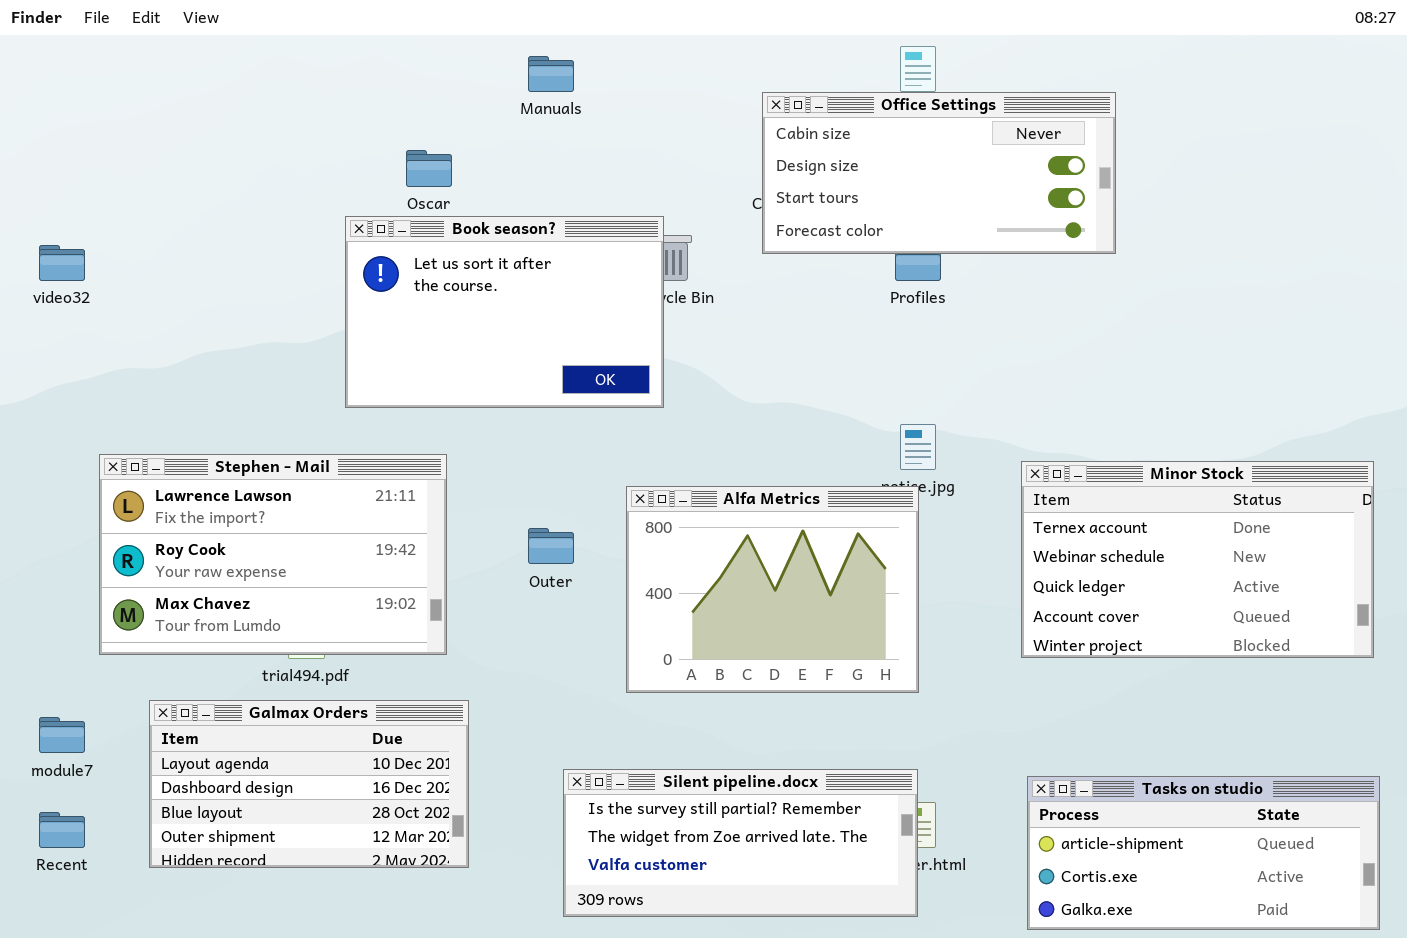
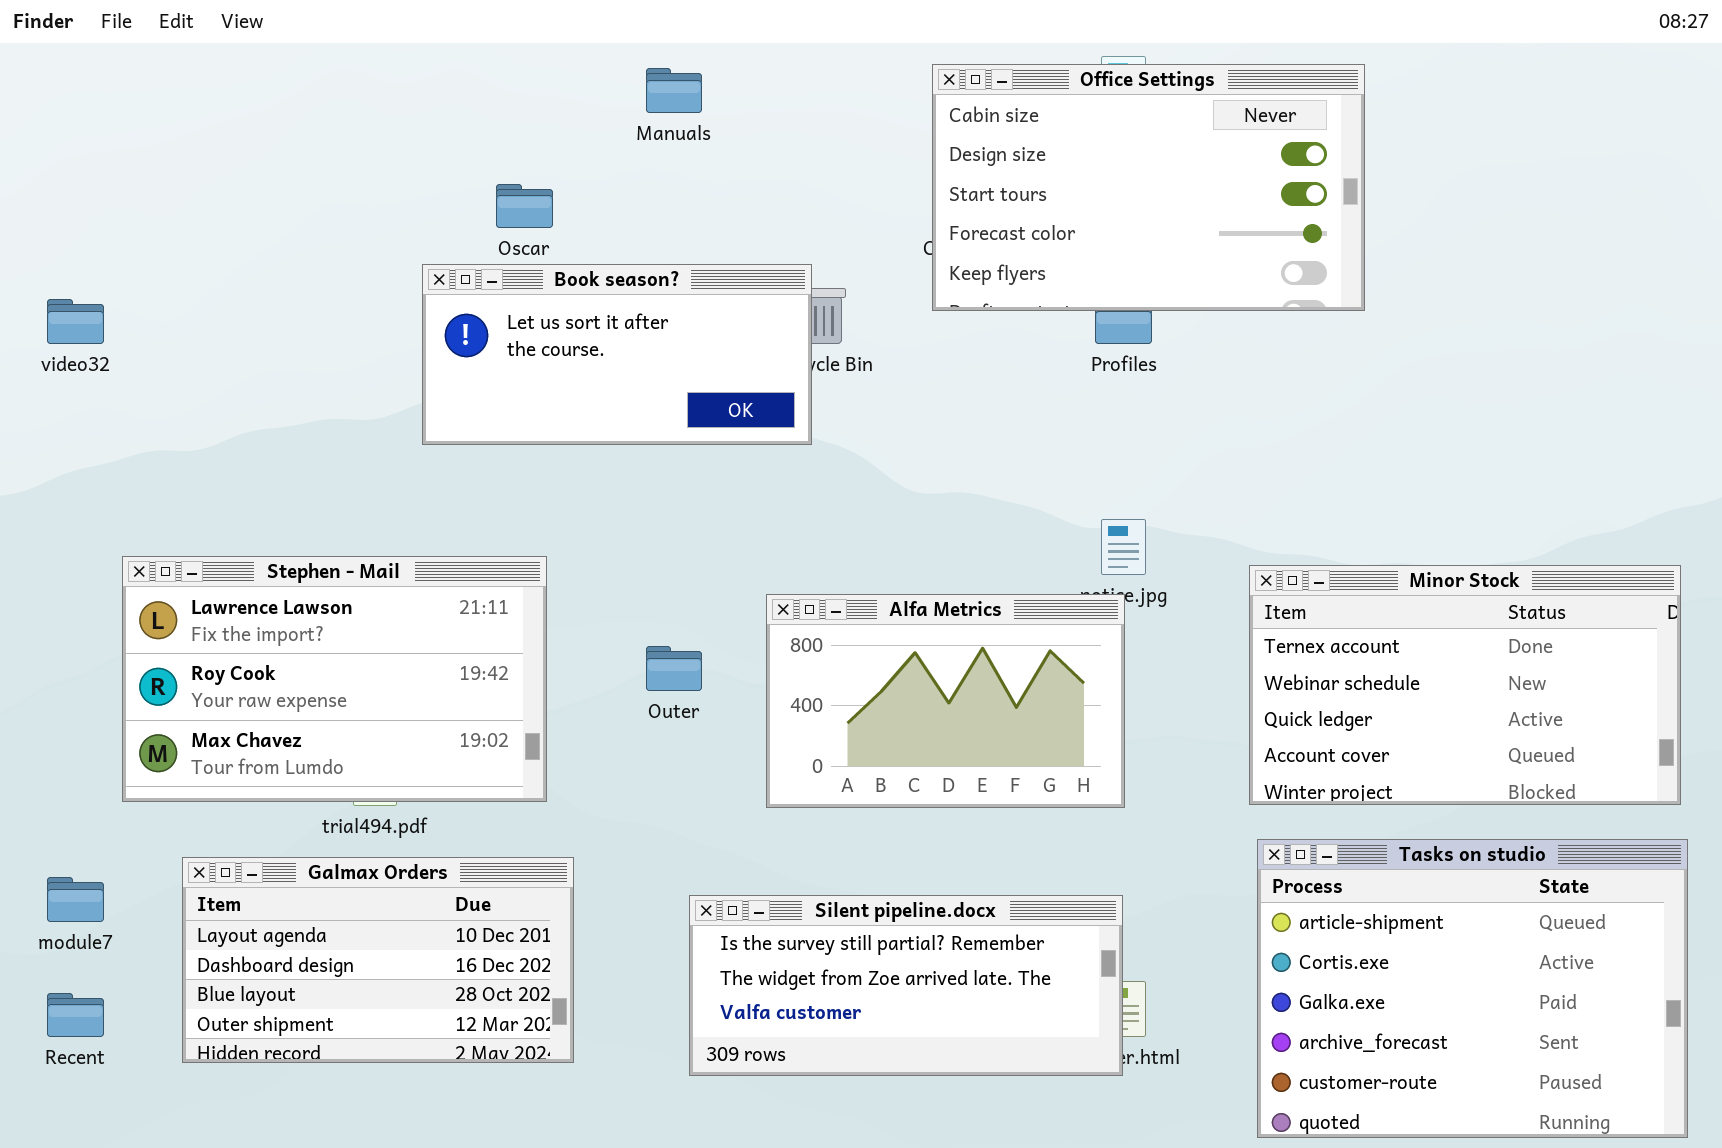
Office Settings: [762,92,1116,254] -> [932,64,1365,311], resized
Book season?: [345,216,664,408] -> [422,264,812,445], resized
Alfa Metrics: [626,486,919,693] -> [766,594,1125,808], resized
Silent pipeline.docx: [563,769,918,917] -> [689,895,1123,1076], moved
Tasks on studio: [1027,776,1380,930] -> [1257,839,1688,1138], resized

